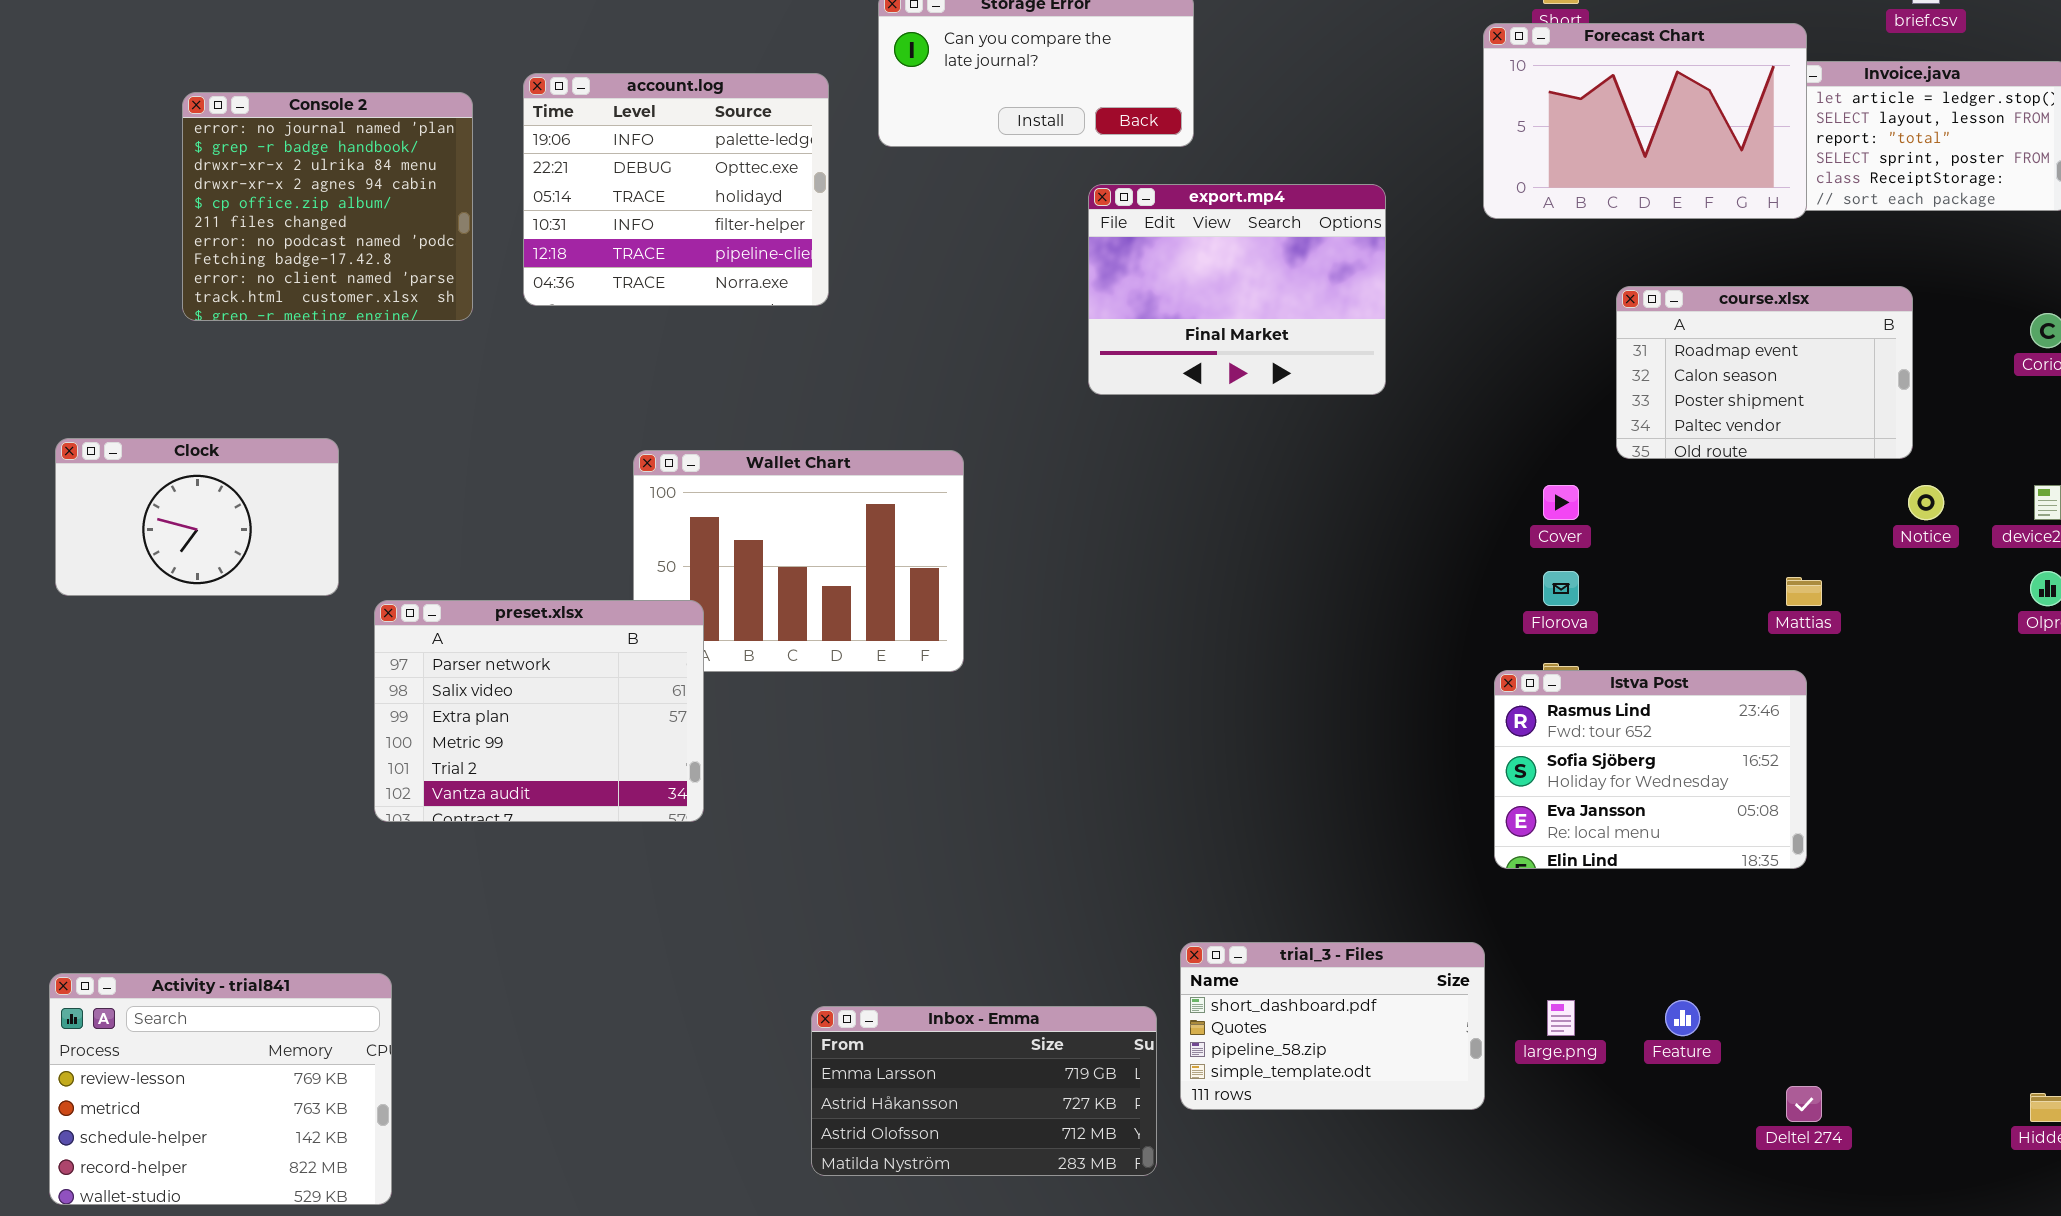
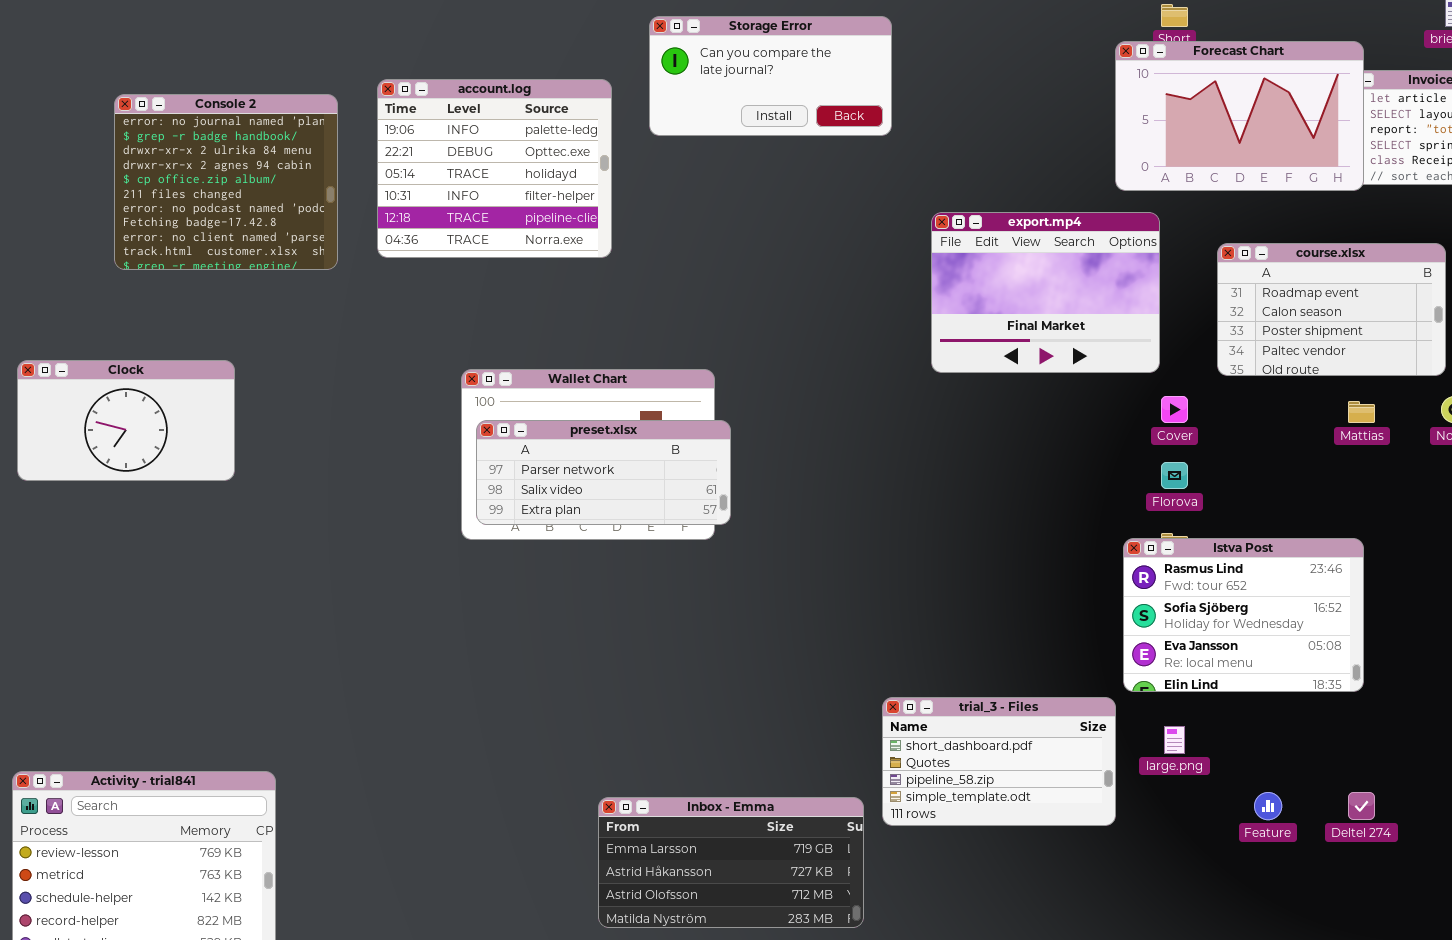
export.mp4: [1088,184,1386,395] -> [931,212,1160,373], moved
Mattias: [1786,577,1822,606] -> [1348,401,1375,423], moved
preset.xlsx: [374,600,704,822] -> [476,420,731,525], moved, resized
trial_3 - Files: [1180,942,1485,1110] -> [882,697,1116,826], moved
large.png: [1547,1000,1575,1036] -> [1164,726,1185,754], moved
Deltel 274: [1786,1086,1822,1122] -> [1348,792,1375,820], moved

